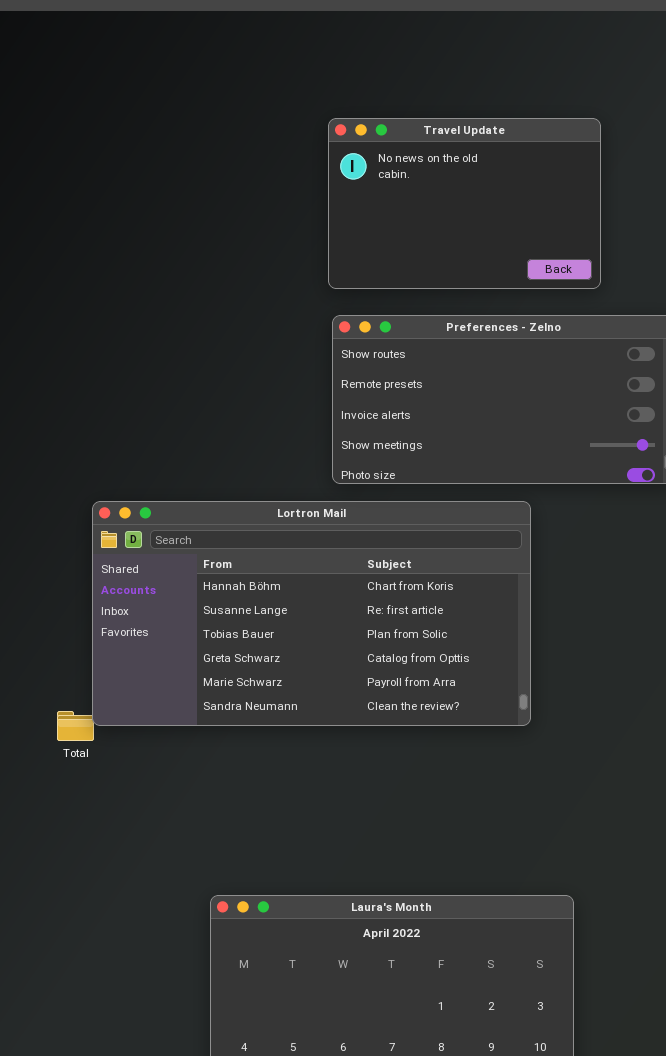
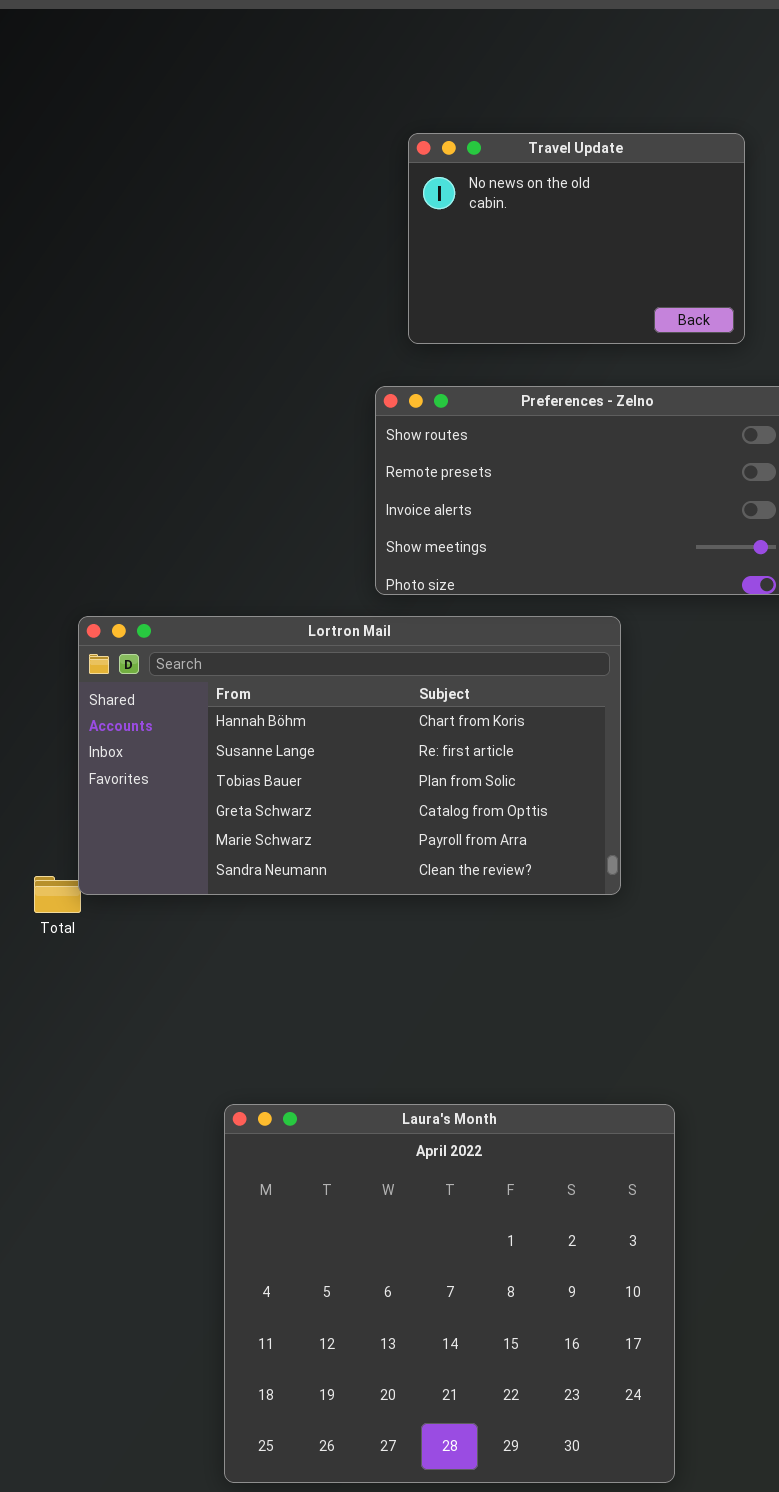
Travel Update: [328,118,601,289] -> [408,133,745,344], moved

